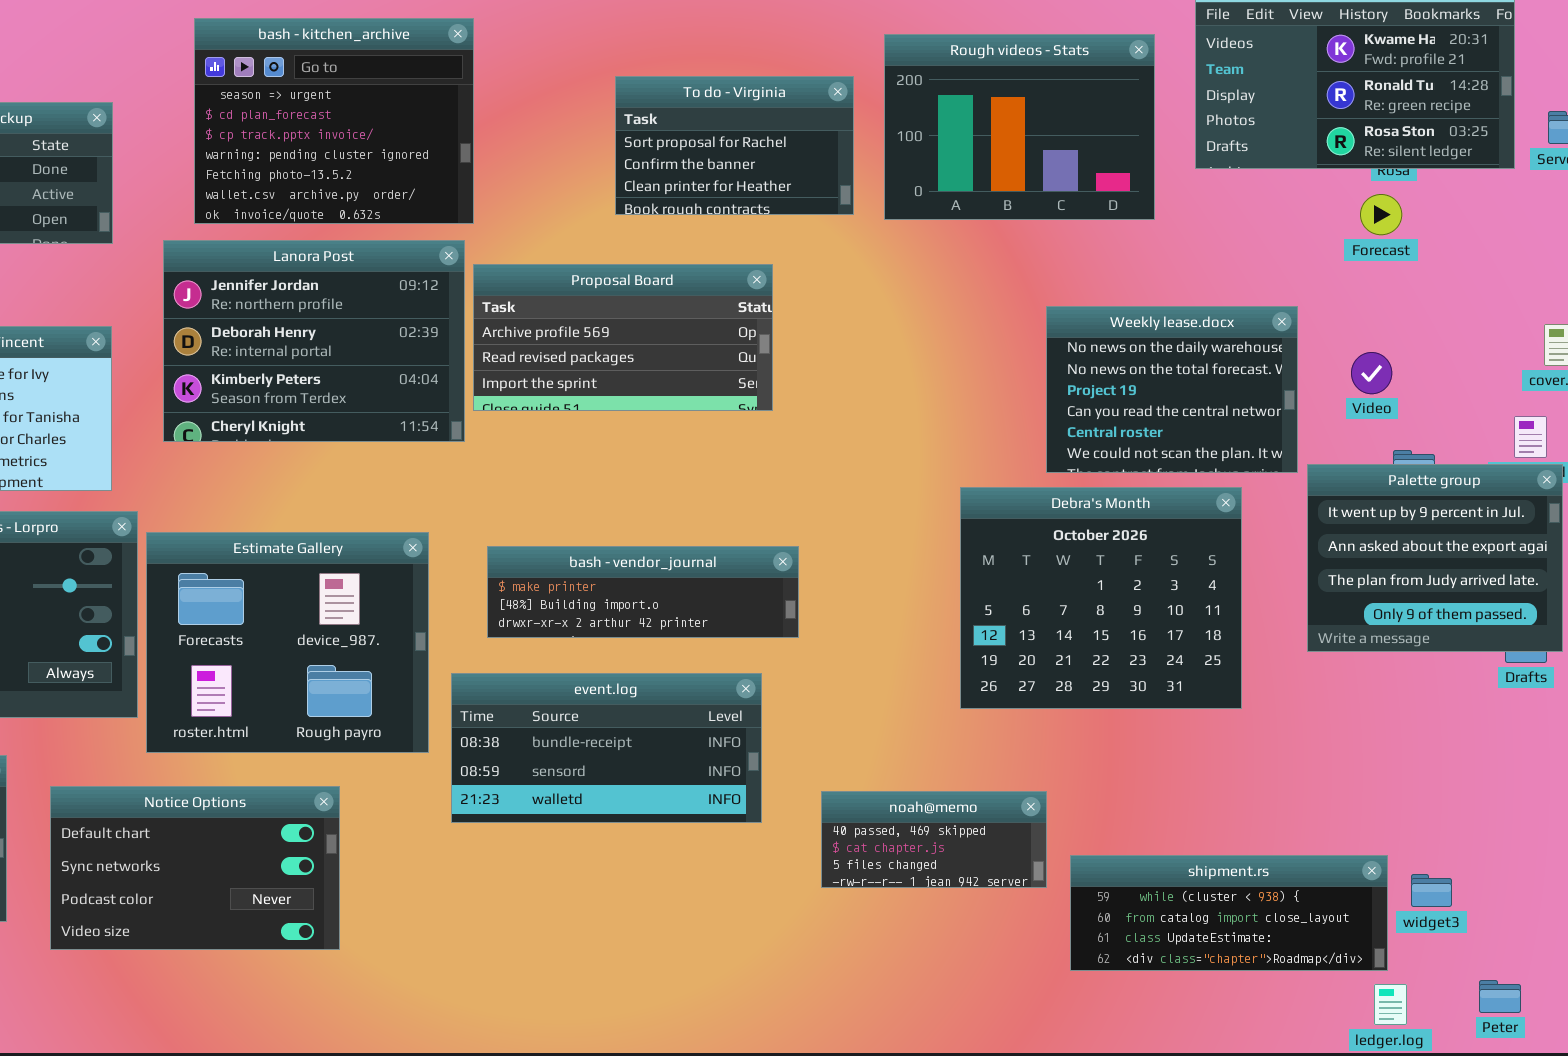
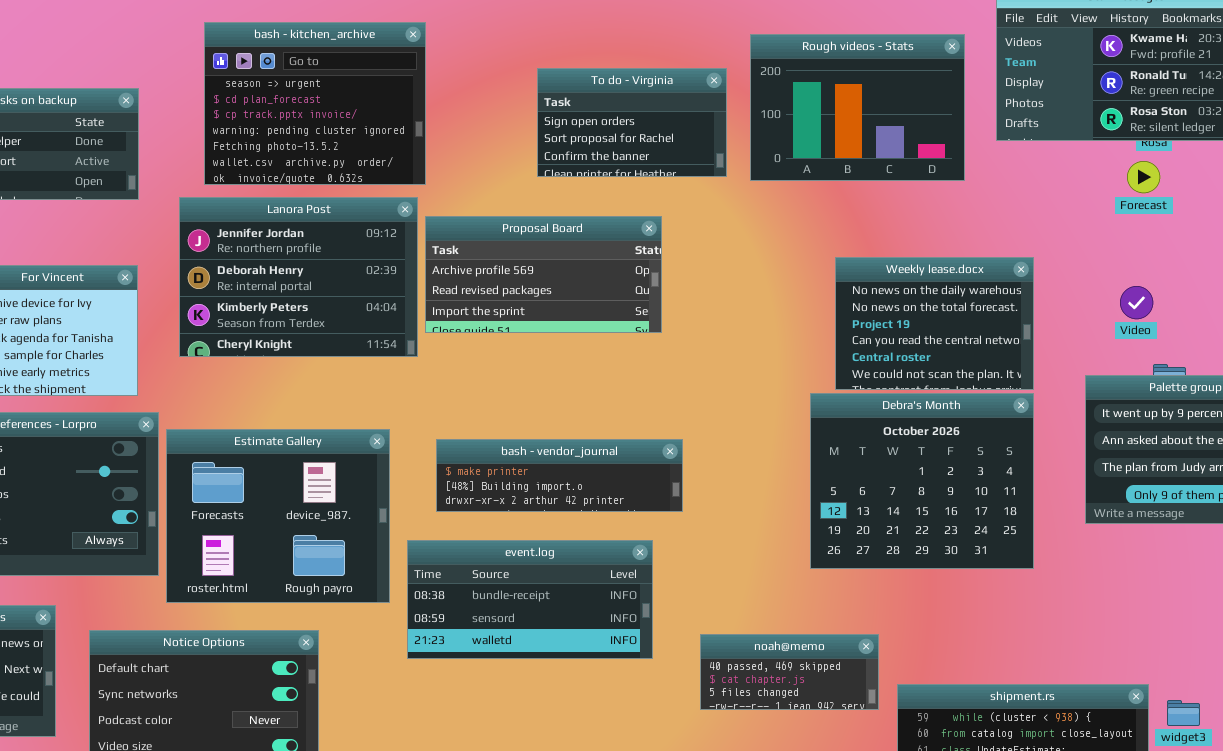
To do - Virginia: [615,76,854,215] -> [537,68,727,177], scrolled up 1 row
Weekly lease.docx: [1046,306,1298,473] -> [835,257,1034,390], moved

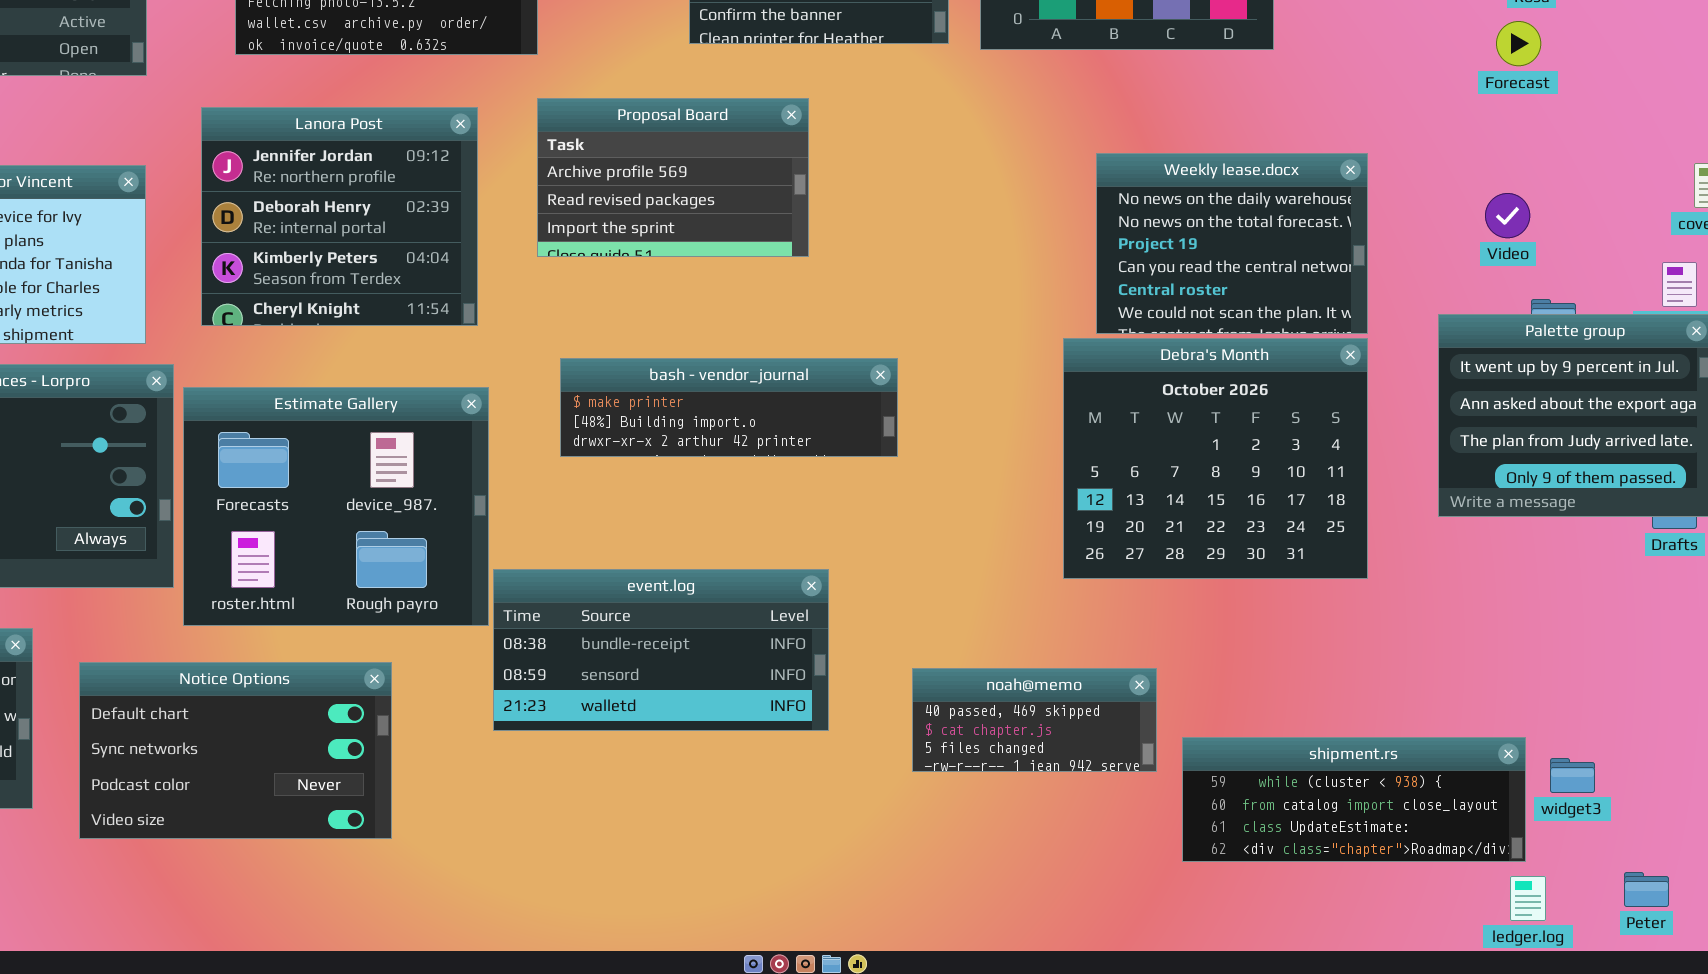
Lanora Post: [179,197,418,357] -> [201,107,478,326], moved, resized
Proposal Board: [425,216,662,333] -> [537,98,809,257], resized
bash - vendor_journal: [436,439,683,512] -> [560,358,898,457], moved
event.log: [407,540,653,659] -> [493,569,829,731], moved

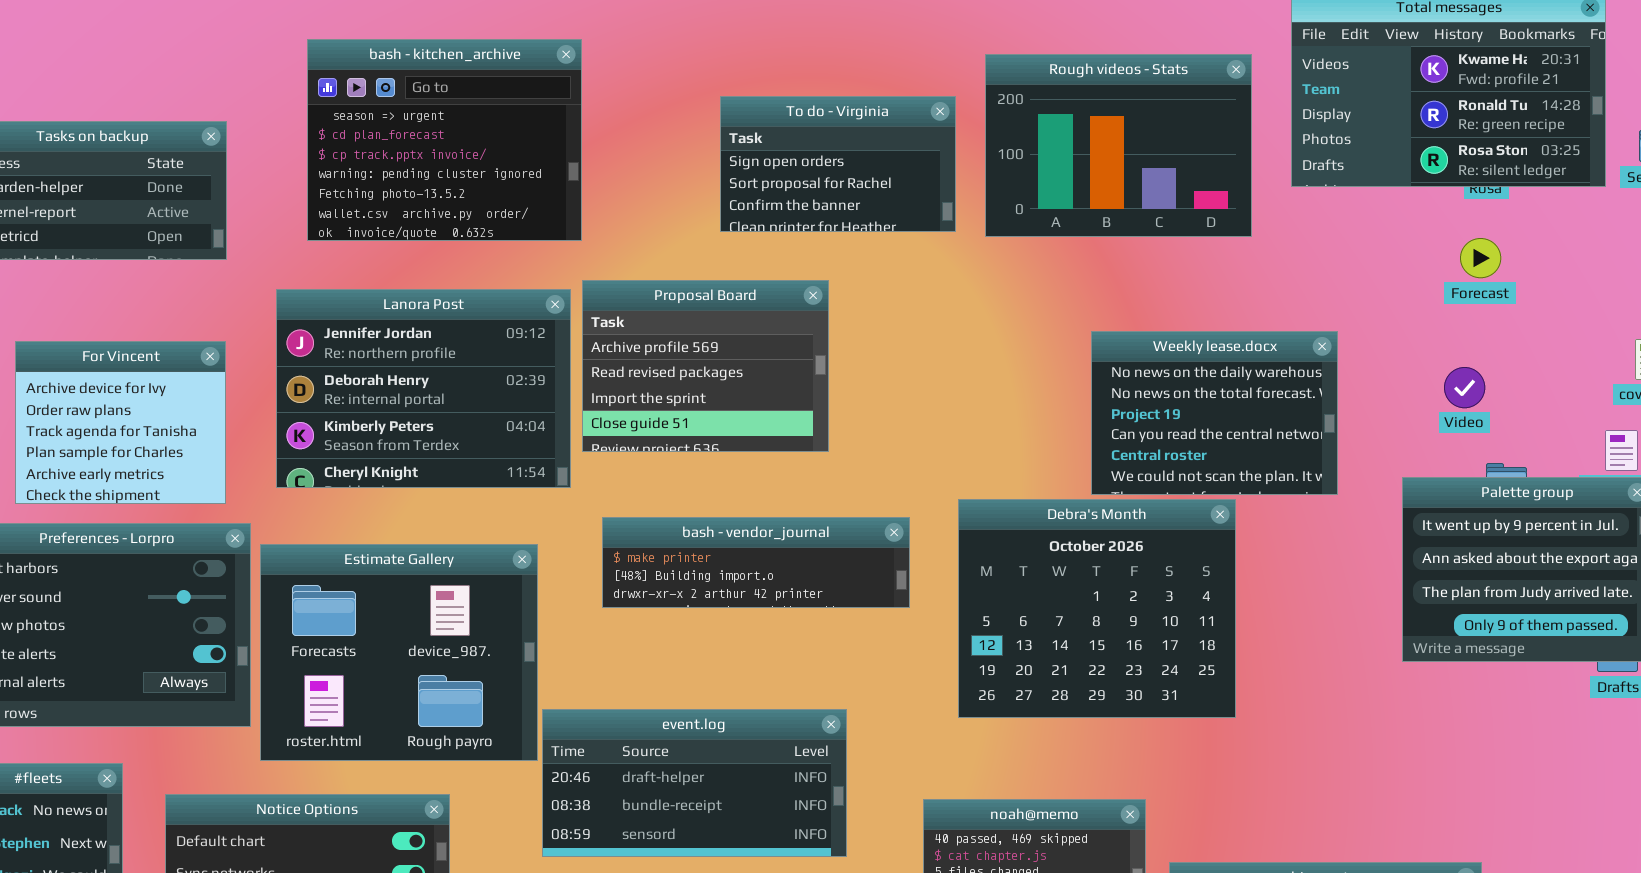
Forecast: [1496,21,1541,66] -> [1460,238,1501,278], moved
Proposal Board: [537,98,809,257] -> [582,280,829,452], resized
Lanora Post: [201,107,478,326] -> [276,289,571,488], resized
Debra's Month: [1063,338,1368,579] -> [958,499,1236,718], moved
event.log: [493,569,829,731] -> [542,709,847,857], scrolled up 1 row

